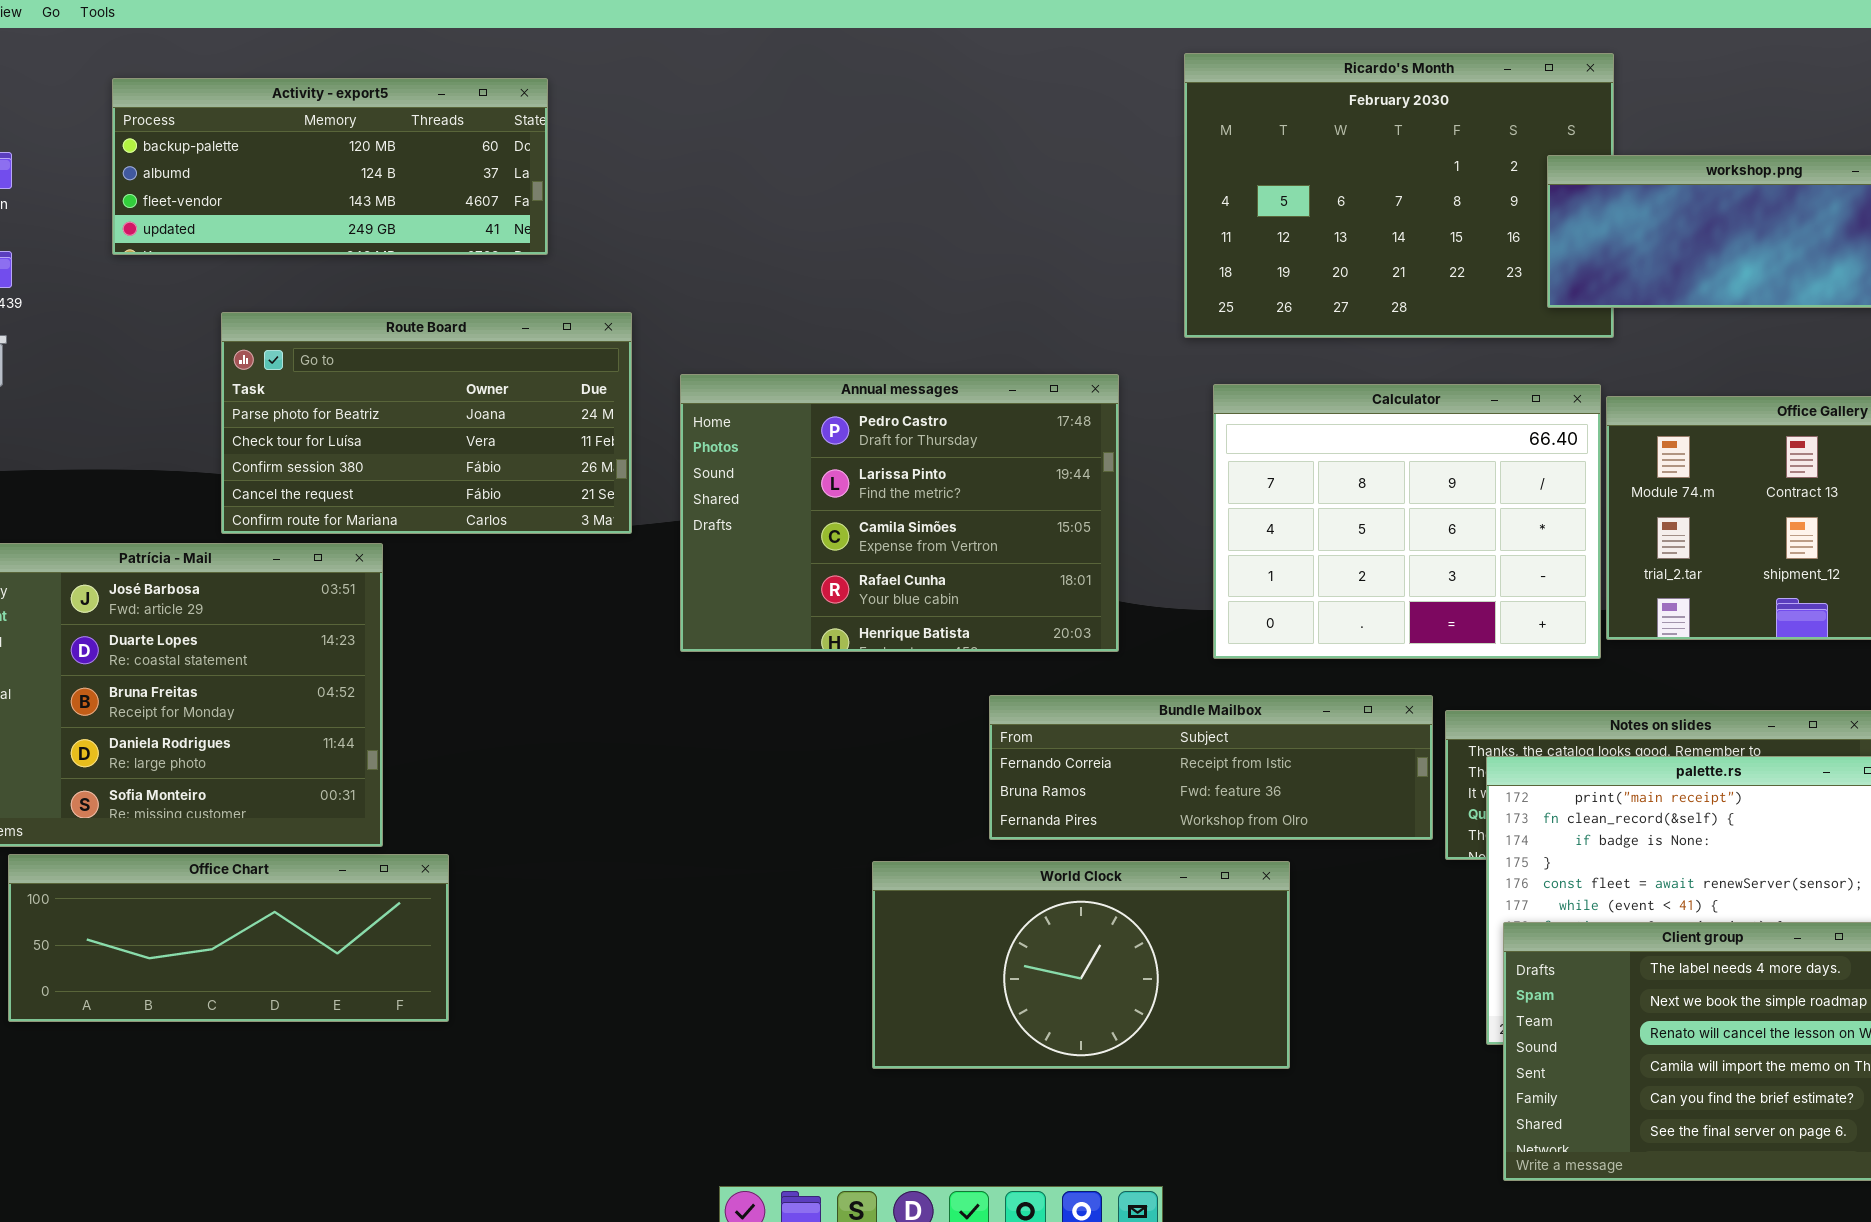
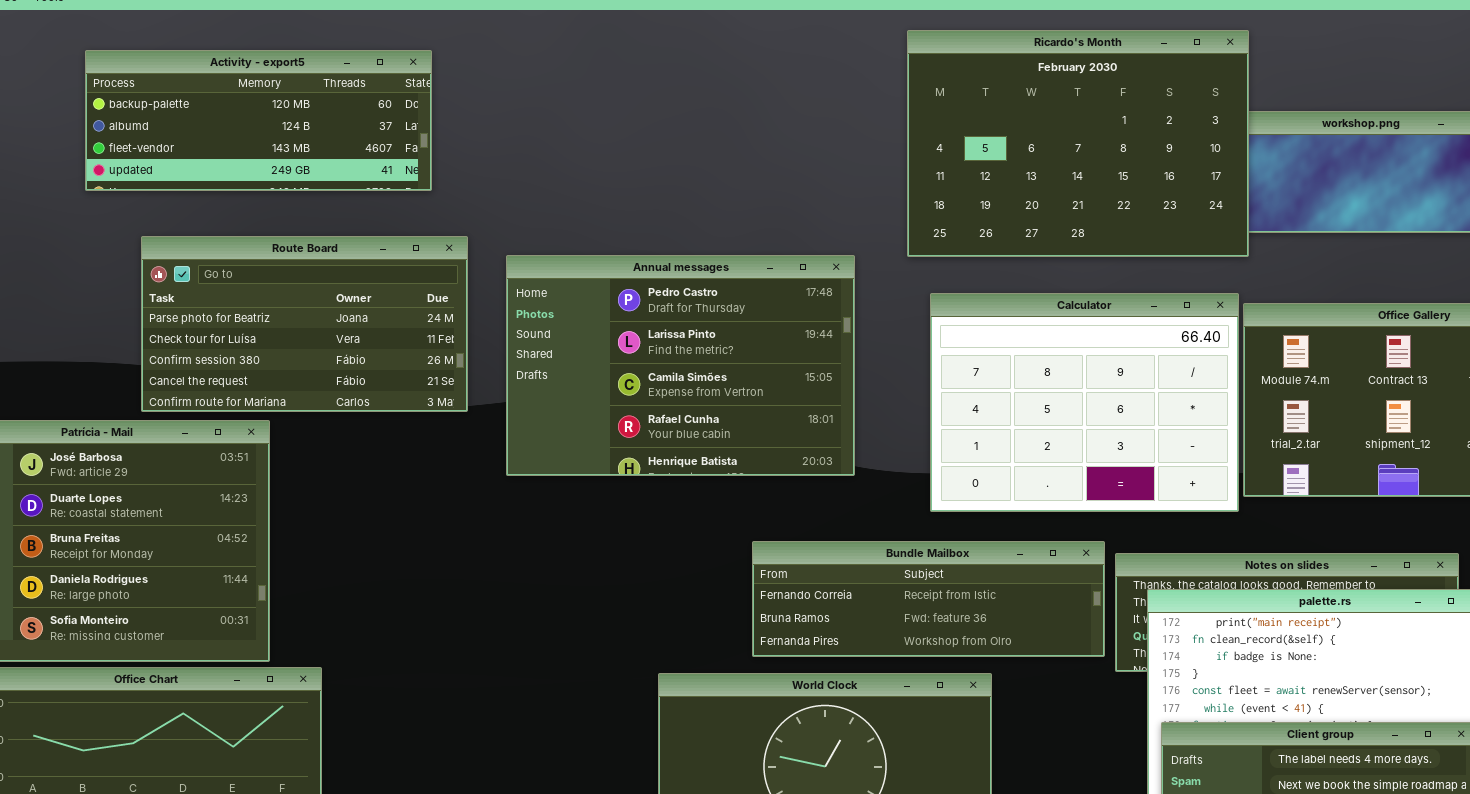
Ricardo's Month: [1184,53,1614,338] -> [907,30,1249,257], raised
Activity - export5: [112,78,548,255] -> [85,50,432,191], moved
Annual messages: [680,374,1119,652] -> [506,255,855,476], moved

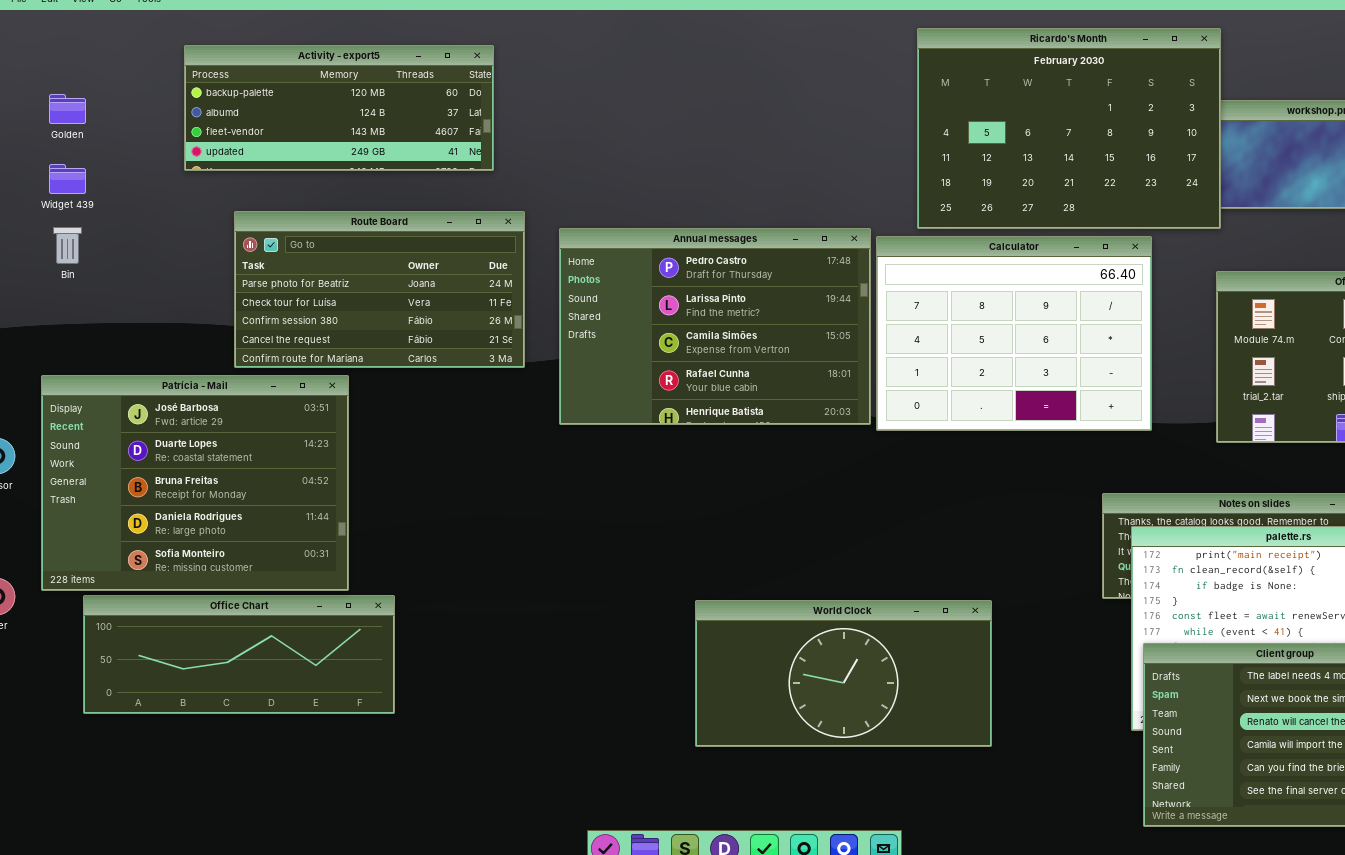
Calculator: [930,293,1239,512] -> [876,236,1152,431], moved
Bundle Mailbox: [752,541,1105,657] -> none, closed

